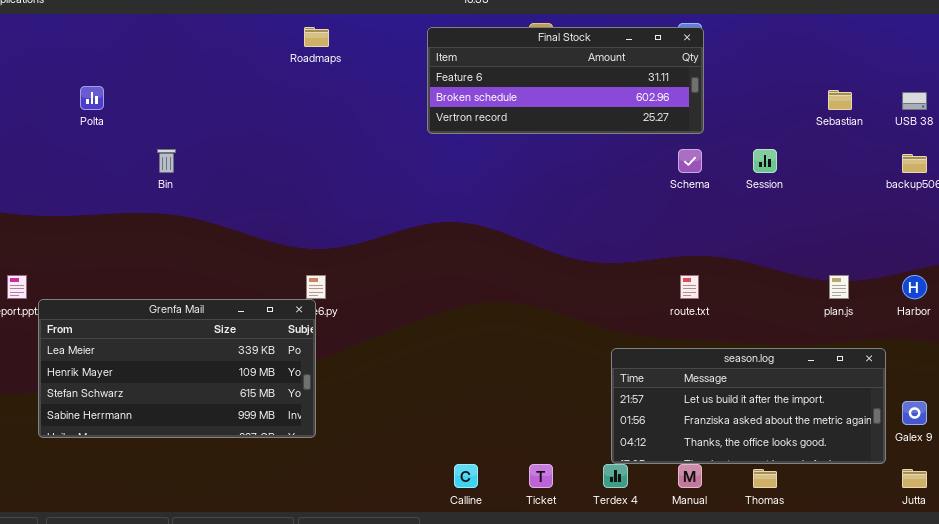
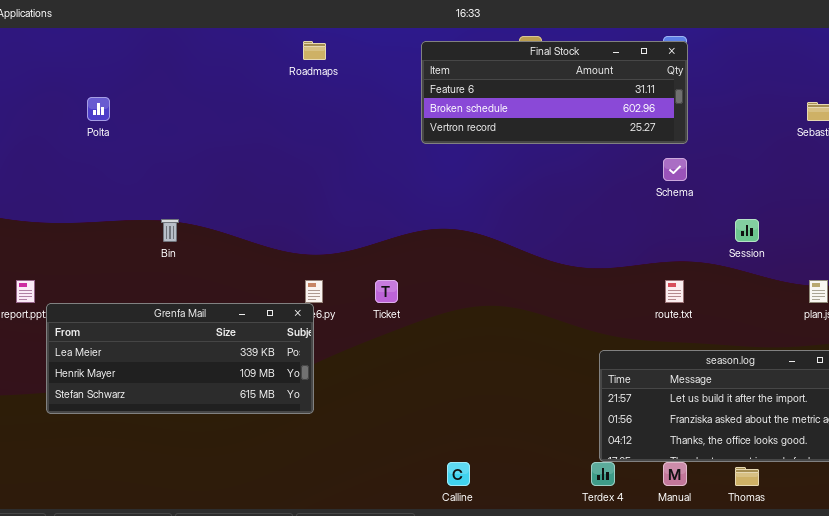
Bin: [157,149,176,173] -> [161,219,179,242], moved
Session: [753,149,777,173] -> [735,219,759,242], moved
Grenfa Mail: [38,299,316,438] -> [46,303,314,414], resized
Ticket: [529,464,553,488] -> [375,280,398,303], moved

